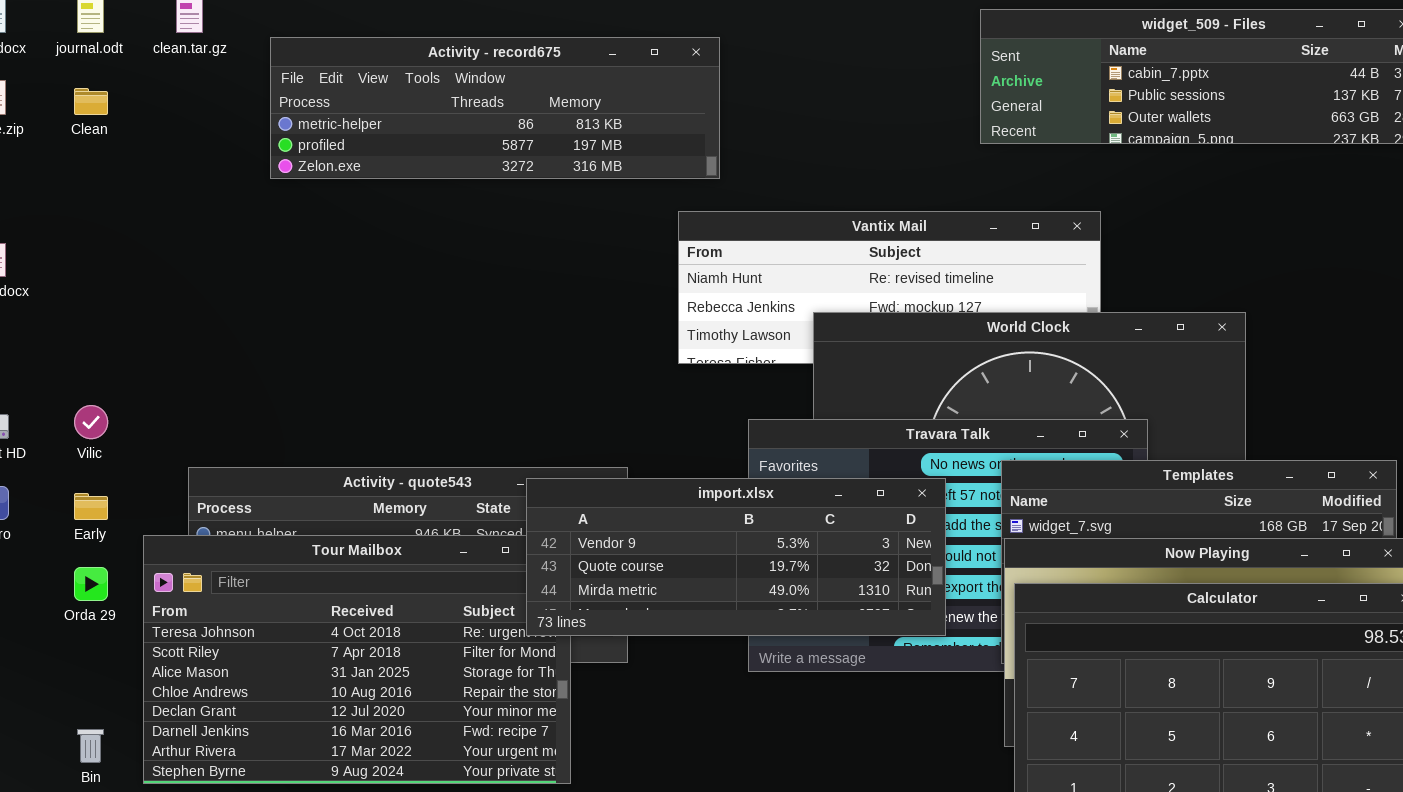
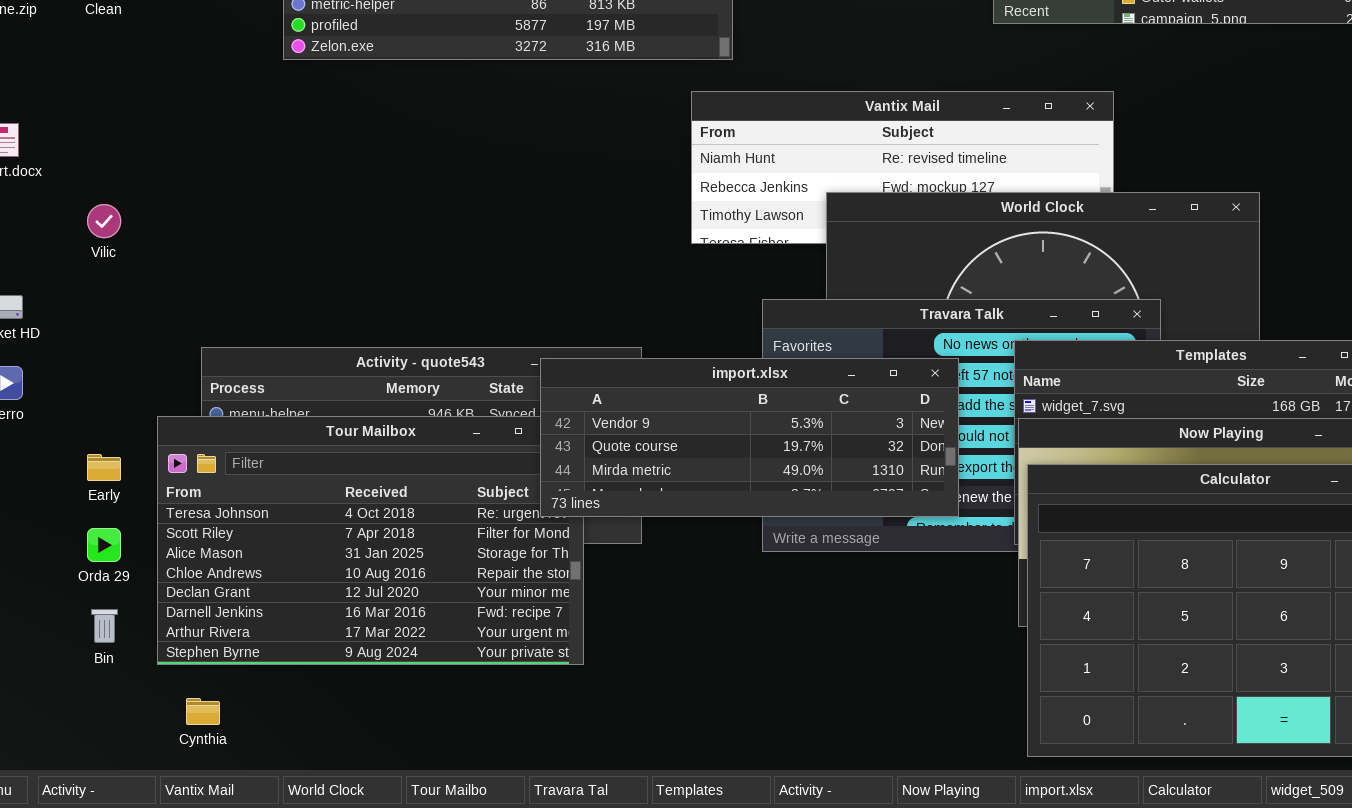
Vilic: [74,405,108,439] -> [87,204,121,238], moved
Early: [74,493,108,520] -> [87,454,121,481], moved
Orda 29: [74,567,108,601] -> [87,528,121,562], moved

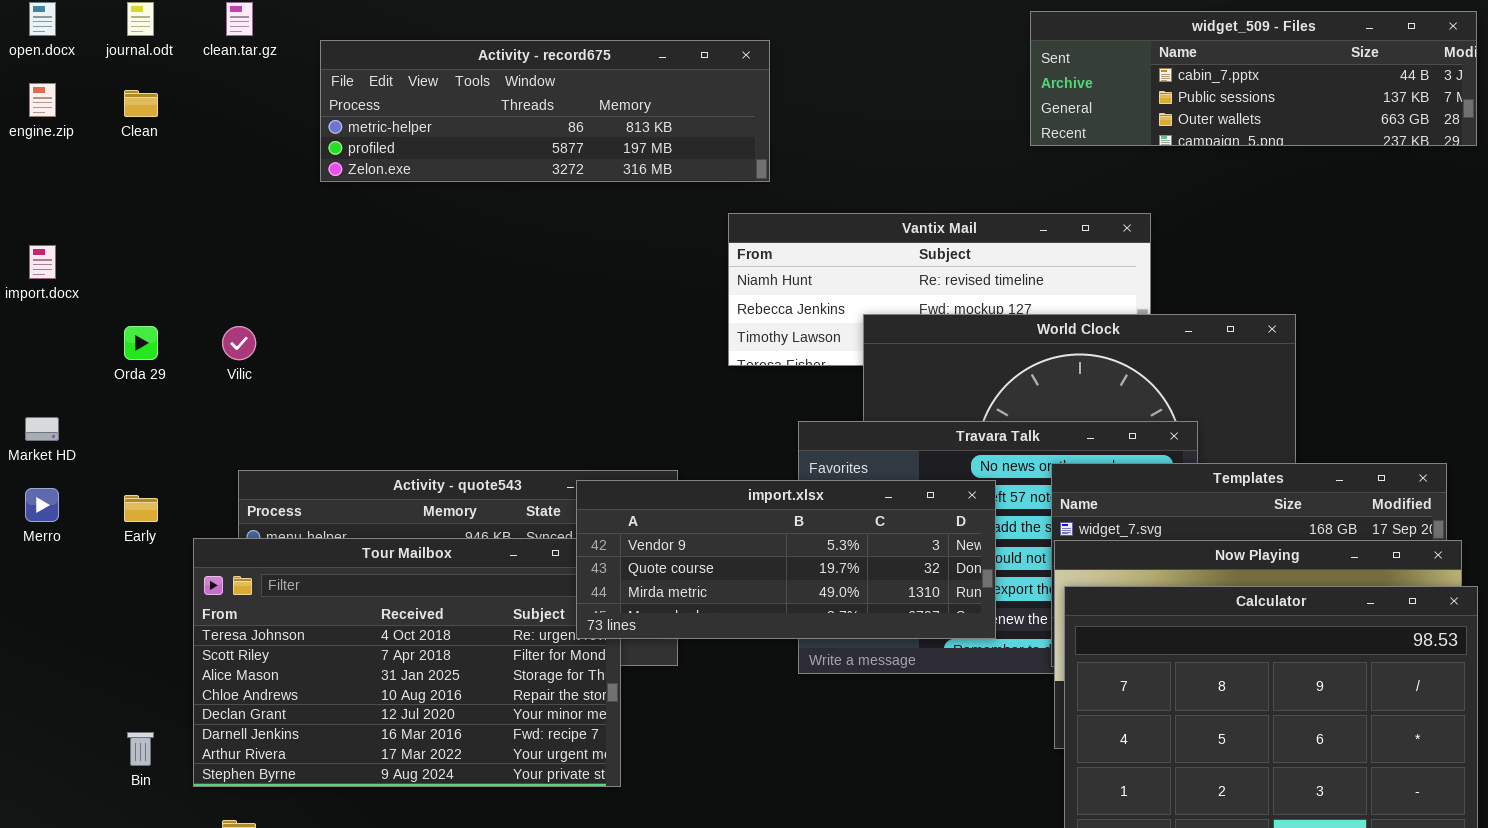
Vilic: [87,204,121,238] -> [222,326,256,360], moved
Early: [87,454,121,481] -> [124,495,158,522], moved
Orda 29: [87,528,121,562] -> [124,326,158,360], moved

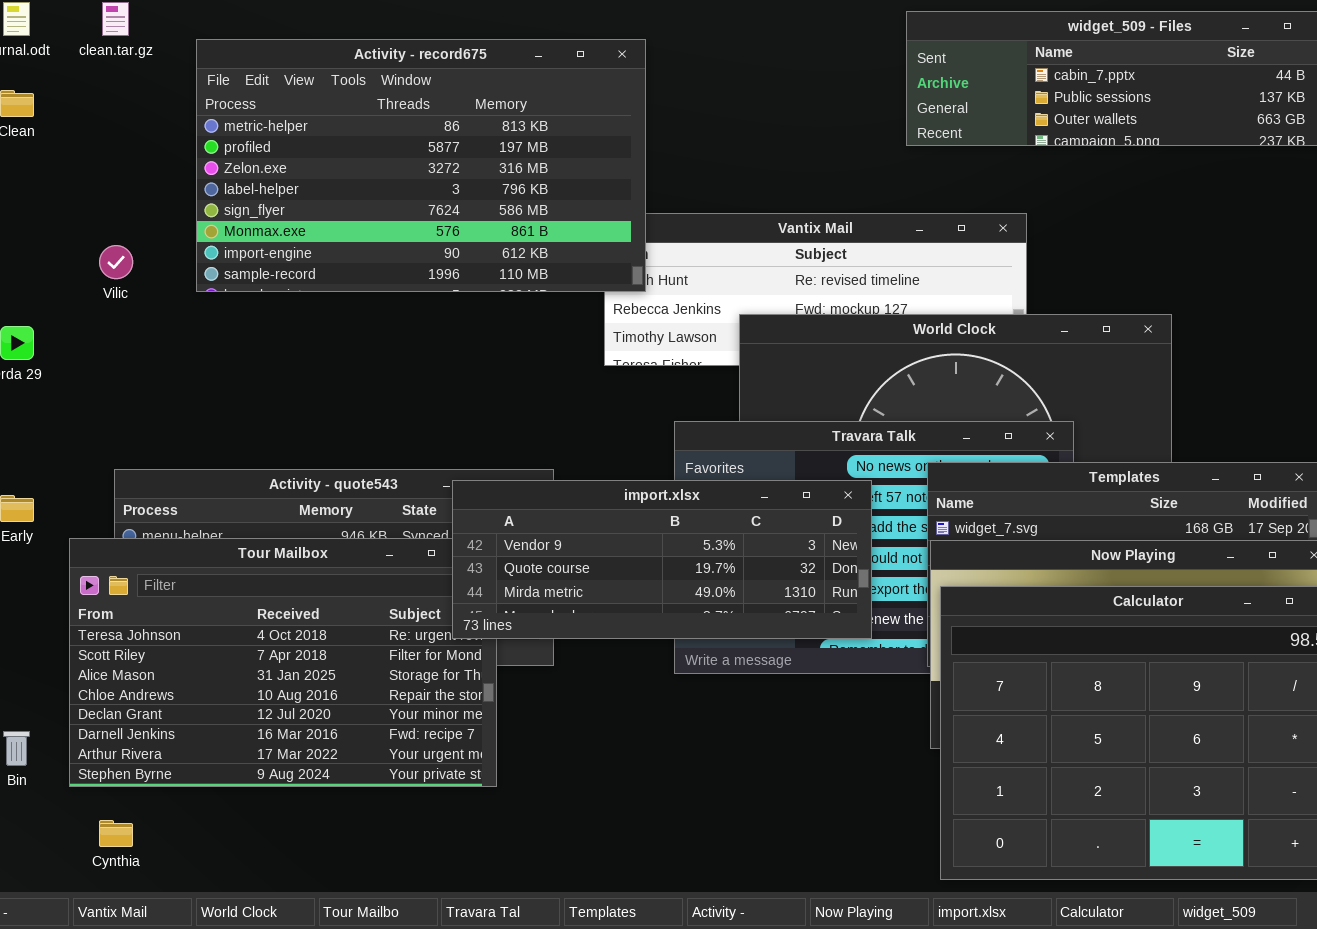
Activity - record675: [320,40,770,182] -> [196,39,646,292], resized
Vilic: [222,326,256,360] -> [99,245,133,279], moved

